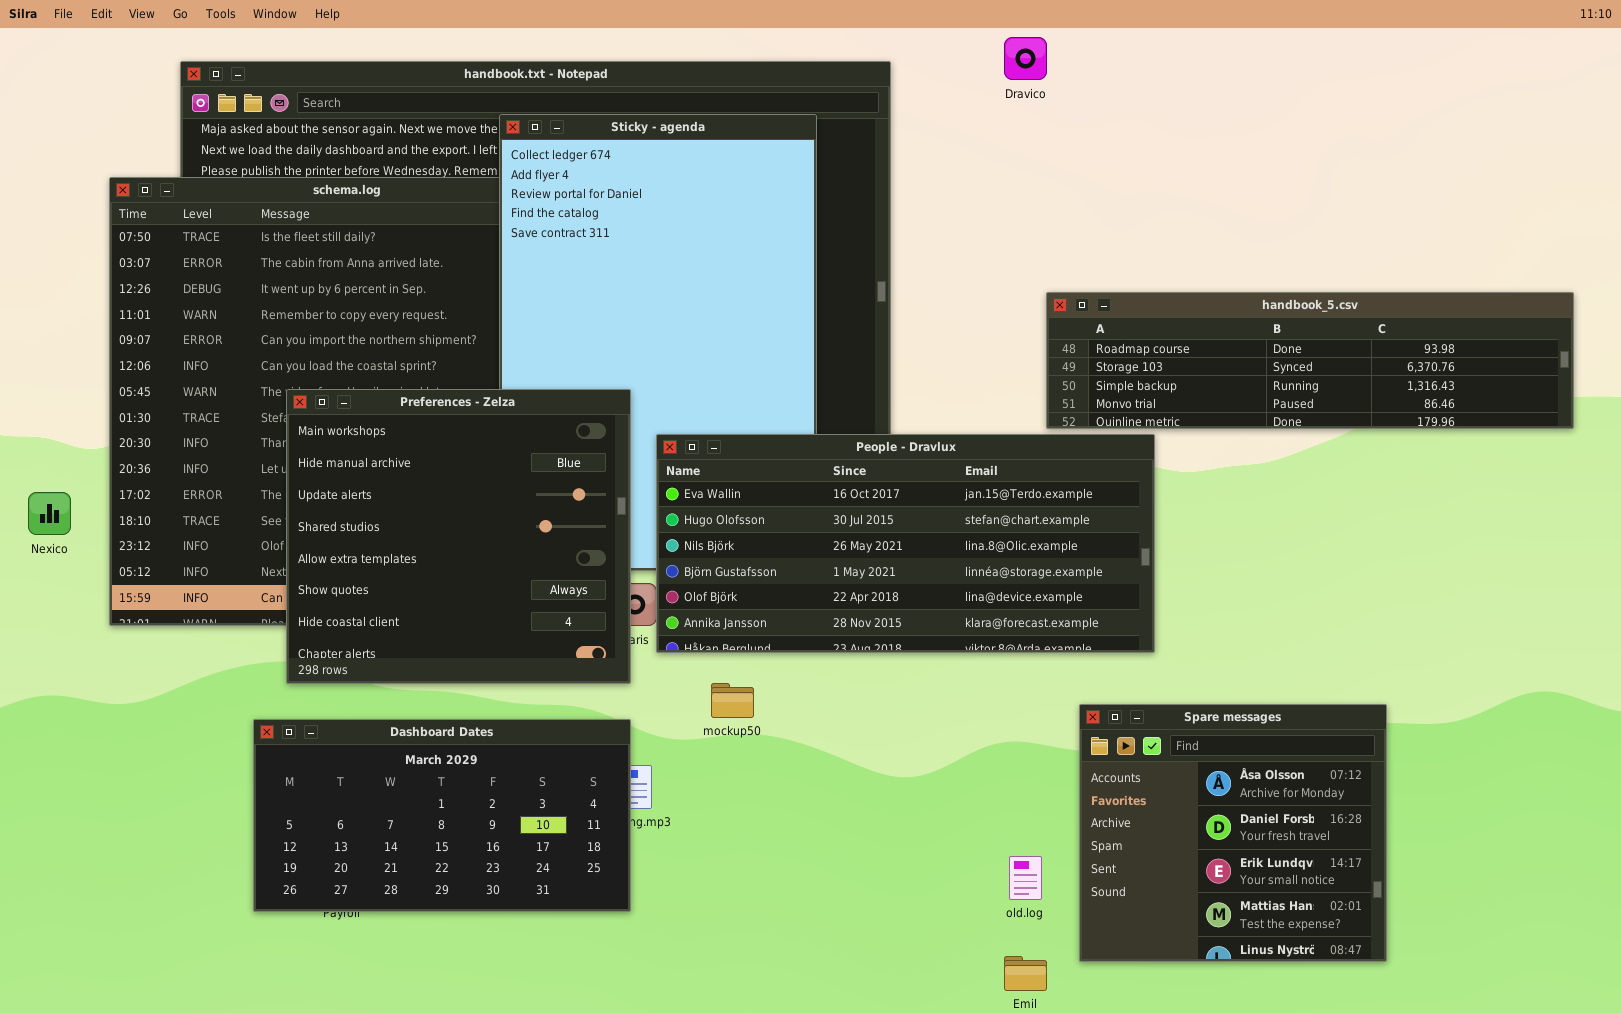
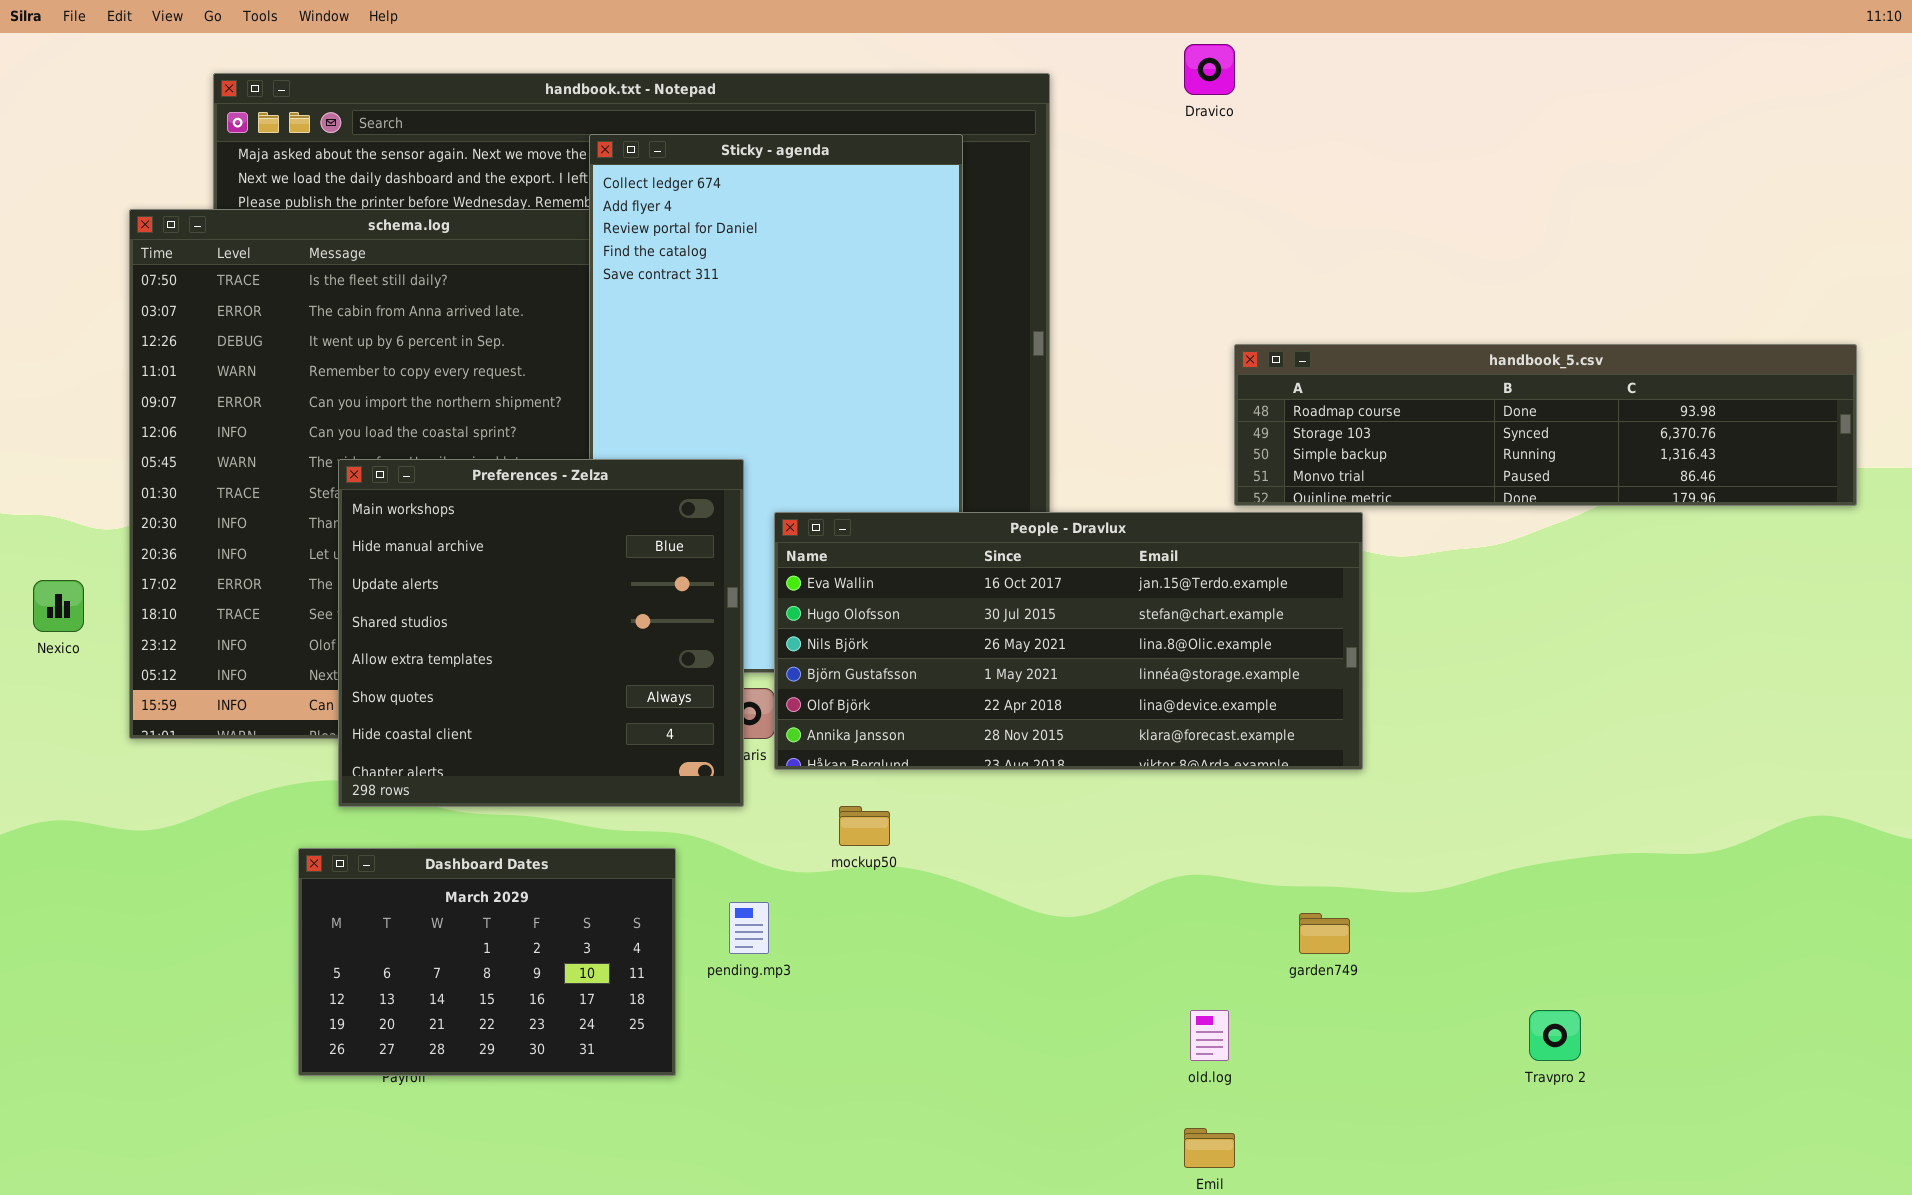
Spare messages: [1079,704,1387,962] -> none, closed
Dashboard Dates: [253,719,631,912] -> [298,848,676,1076], resized

